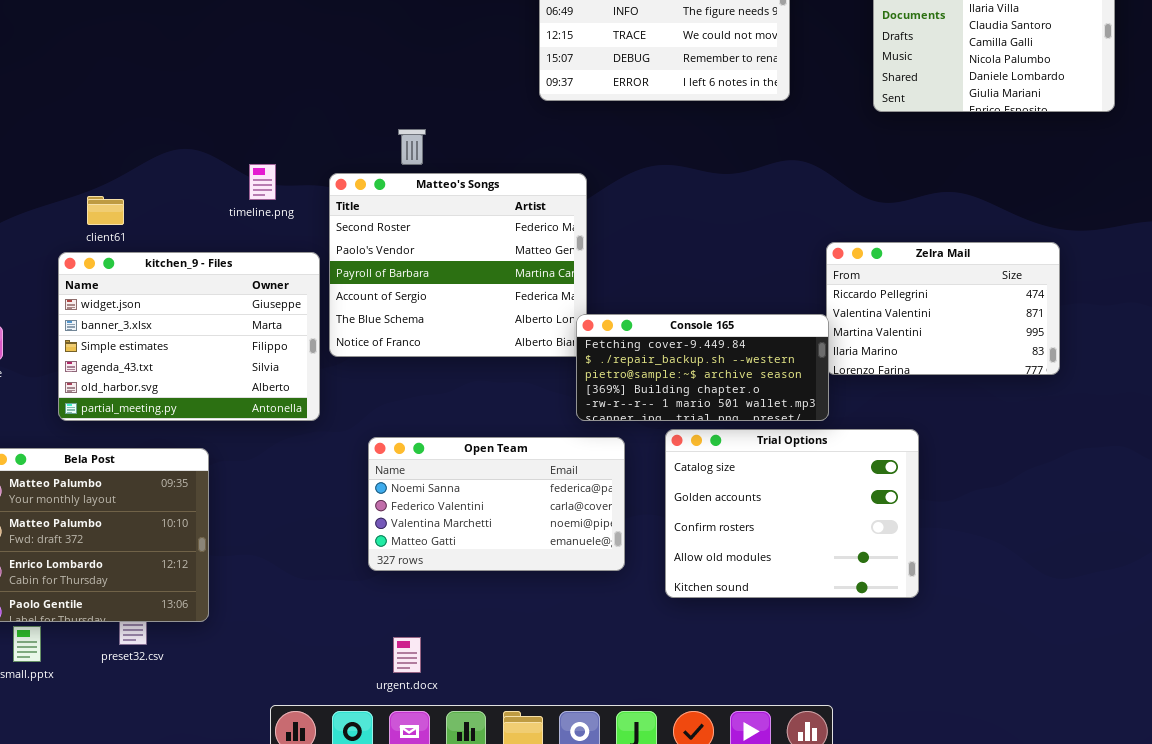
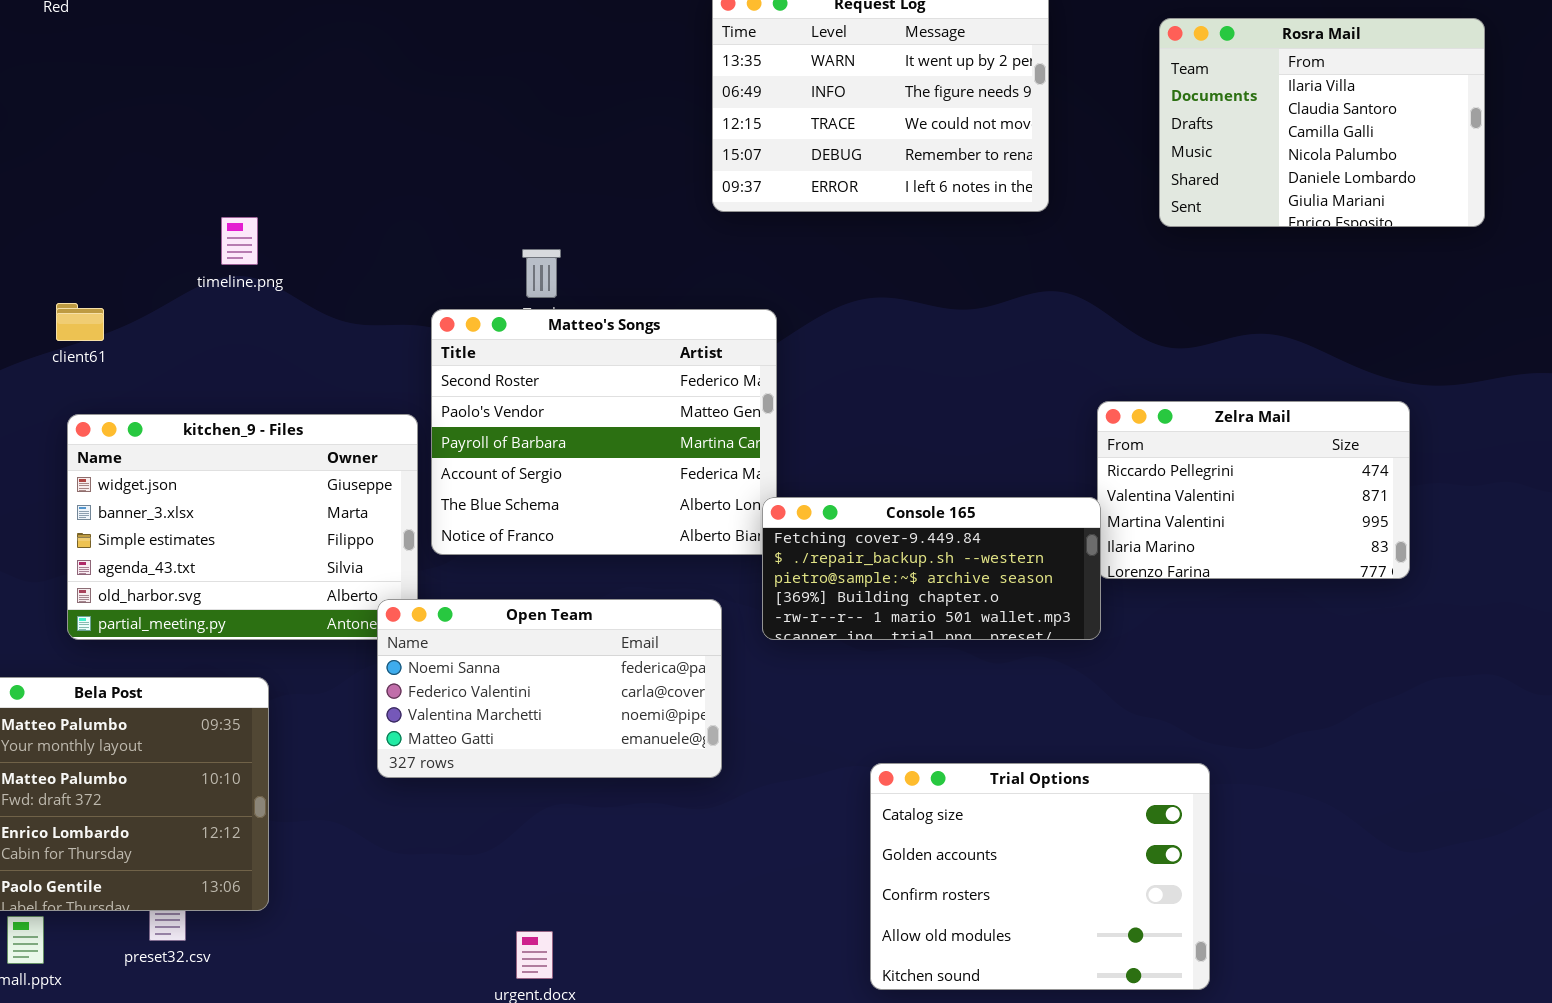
timeline.png: [249,164,276,200] -> [221,217,258,265], moved
client61: [87,196,124,225] -> [56,303,104,341], moved
Trial Options: [665,429,919,598] -> [870,763,1210,990], moved
Open Team: [368,437,625,571] -> [377,599,722,778], moved

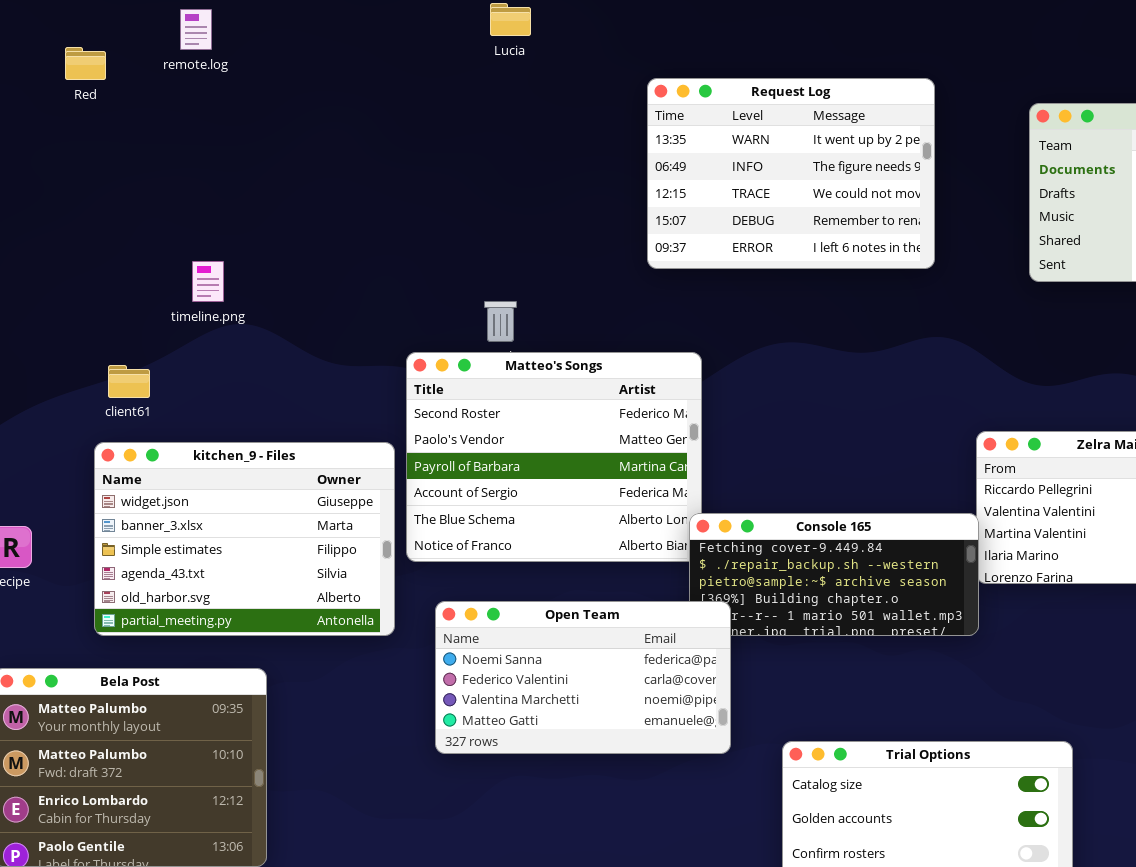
timeline.png: [221,217,258,265] -> [192,261,224,302], moved
client61: [56,303,104,341] -> [108,365,150,398], moved
Open Team: [377,599,722,778] -> [435,601,731,754], moved

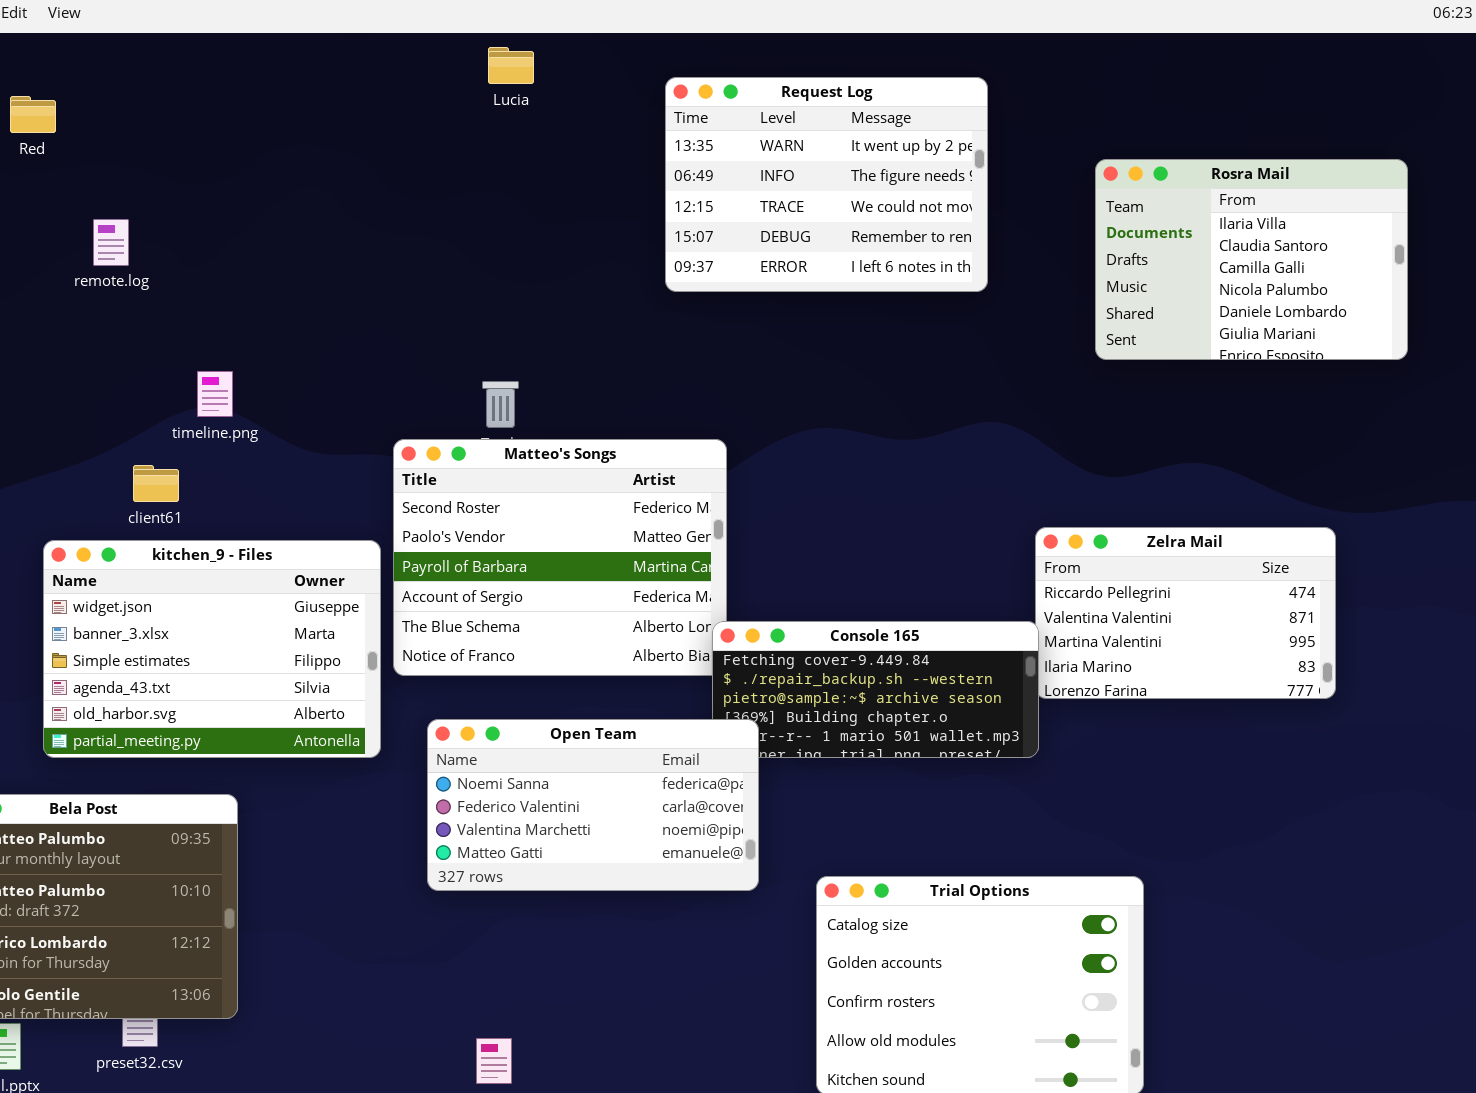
remote.log: [180,9,212,50] -> [93,219,129,266], moved
Request Log: [647,78,935,269] -> [665,77,988,292], moved
timeline.png: [192,261,224,302] -> [197,371,233,417], moved
client61: [108,365,150,398] -> [133,465,179,502], moved

